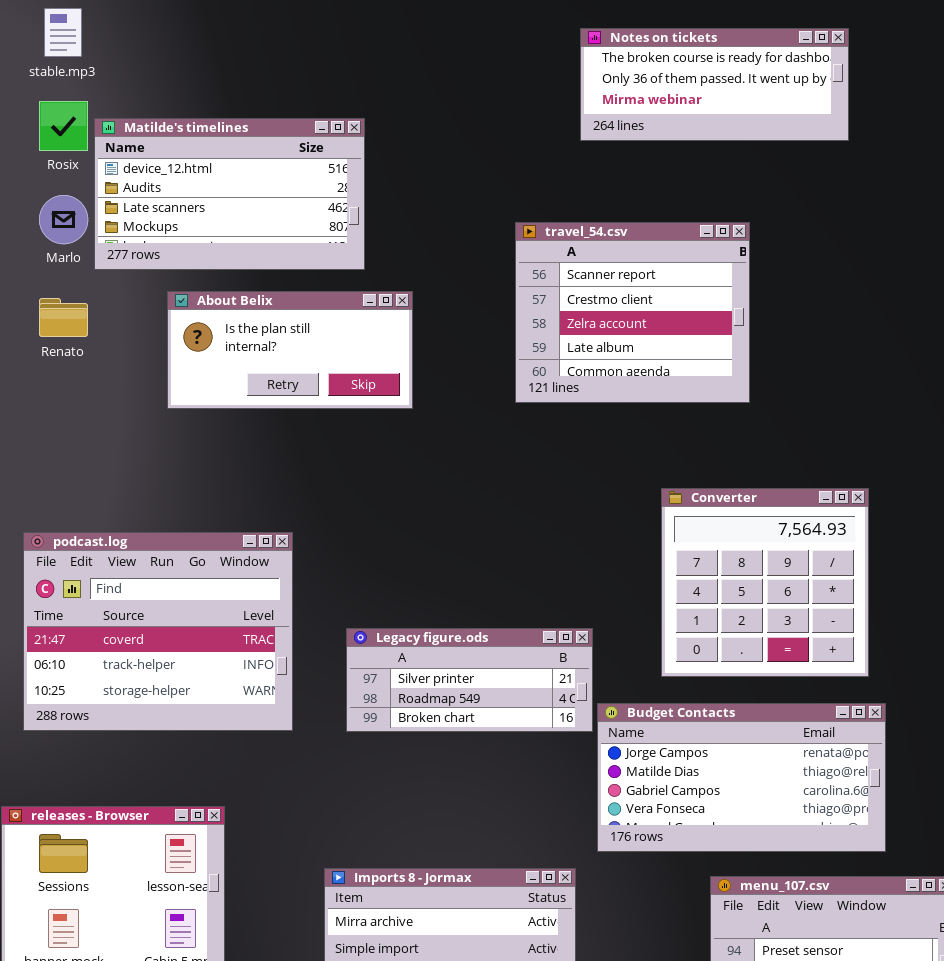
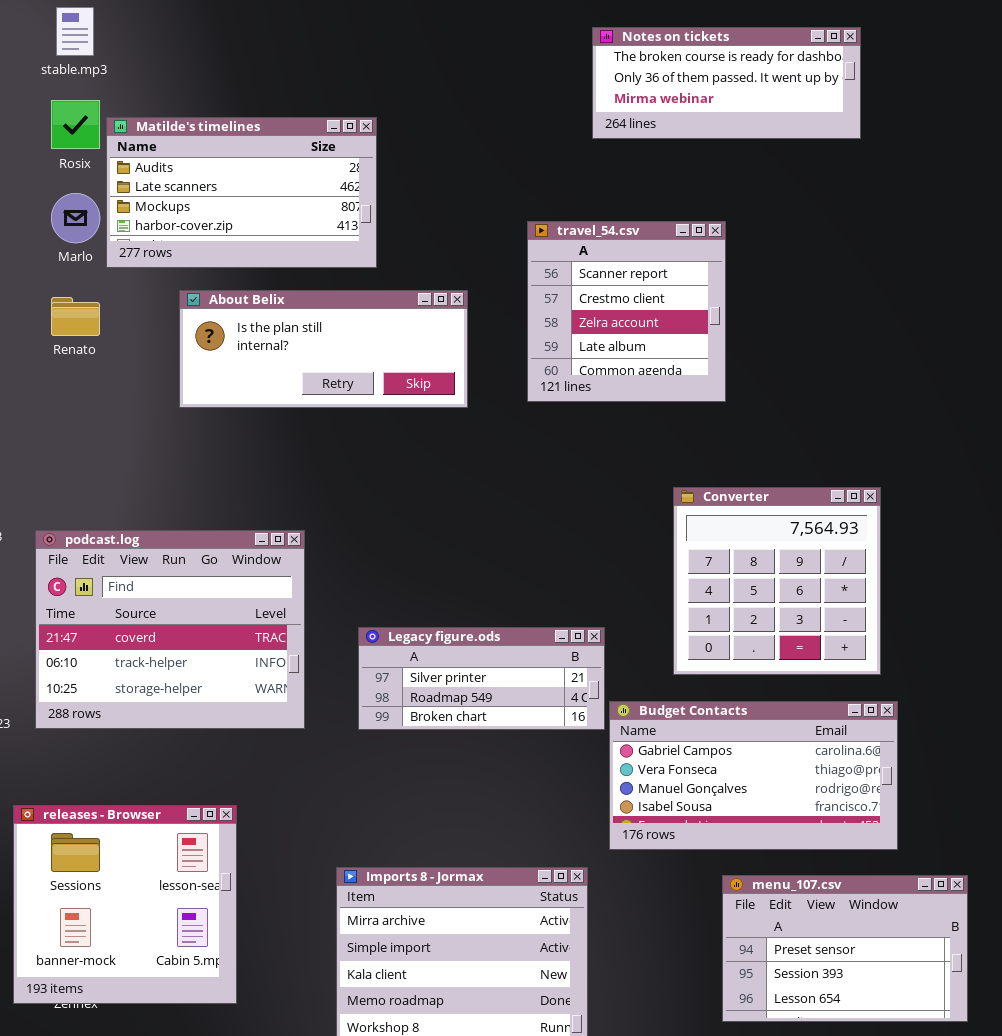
Matilde's timelines: [94,118,365,270] -> [106,117,377,268], scrolled down 1 row
travel_54.csv: [515,222,750,403] -> [527,221,726,402], resized
About Belix: [167,291,413,409] -> [179,290,468,408], resized
Budget Contacts: [597,703,886,852] -> [609,701,898,850], scrolled down 2 rows

